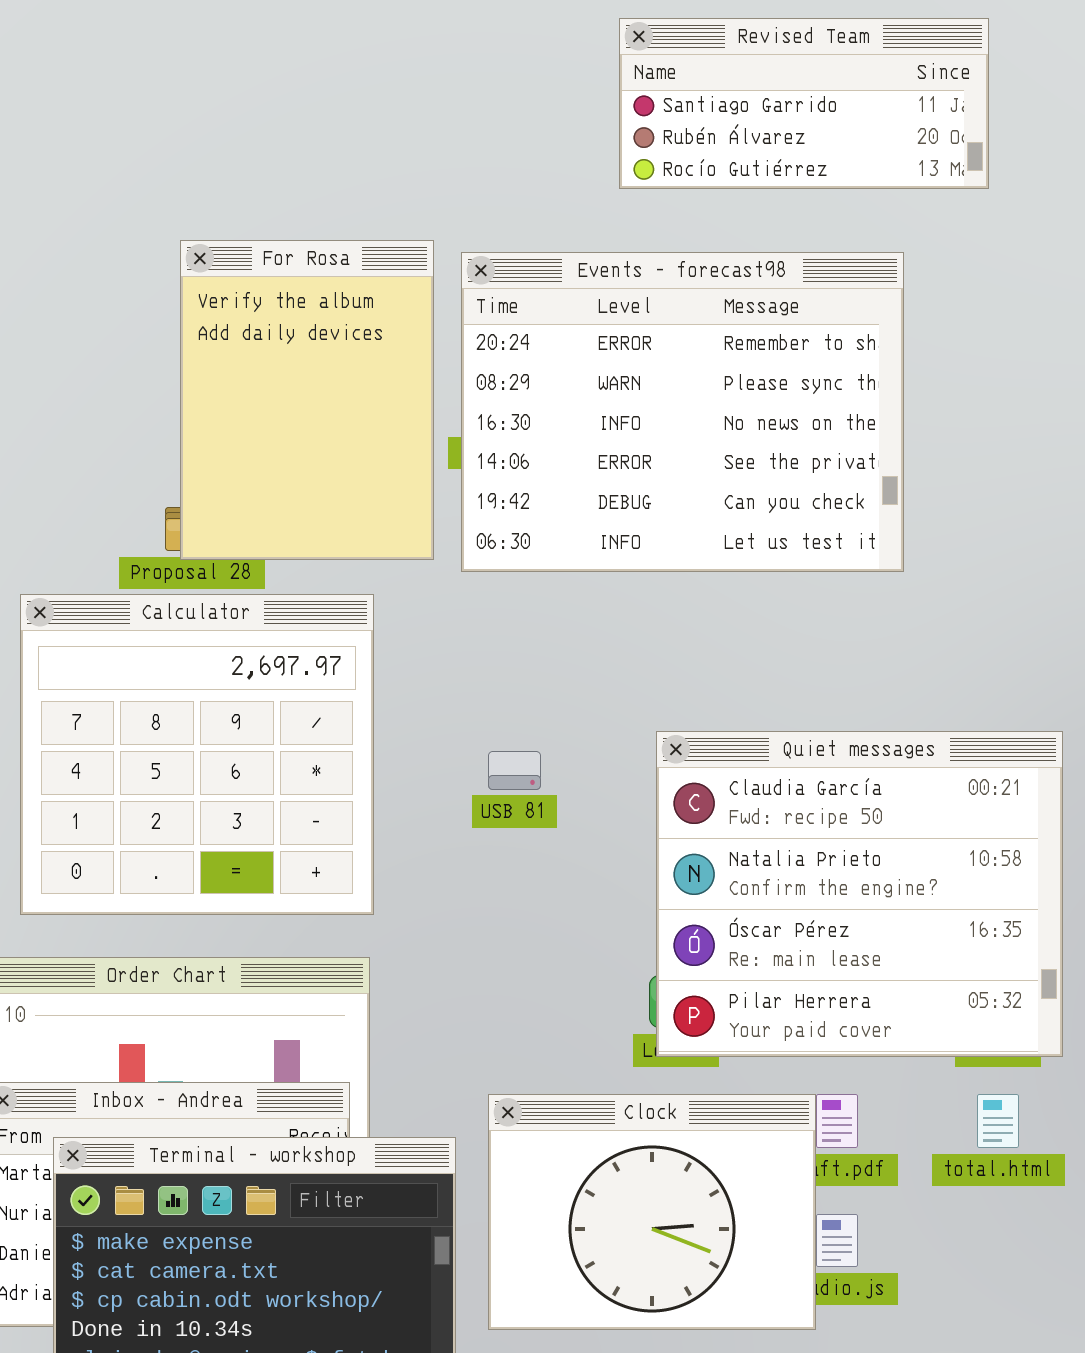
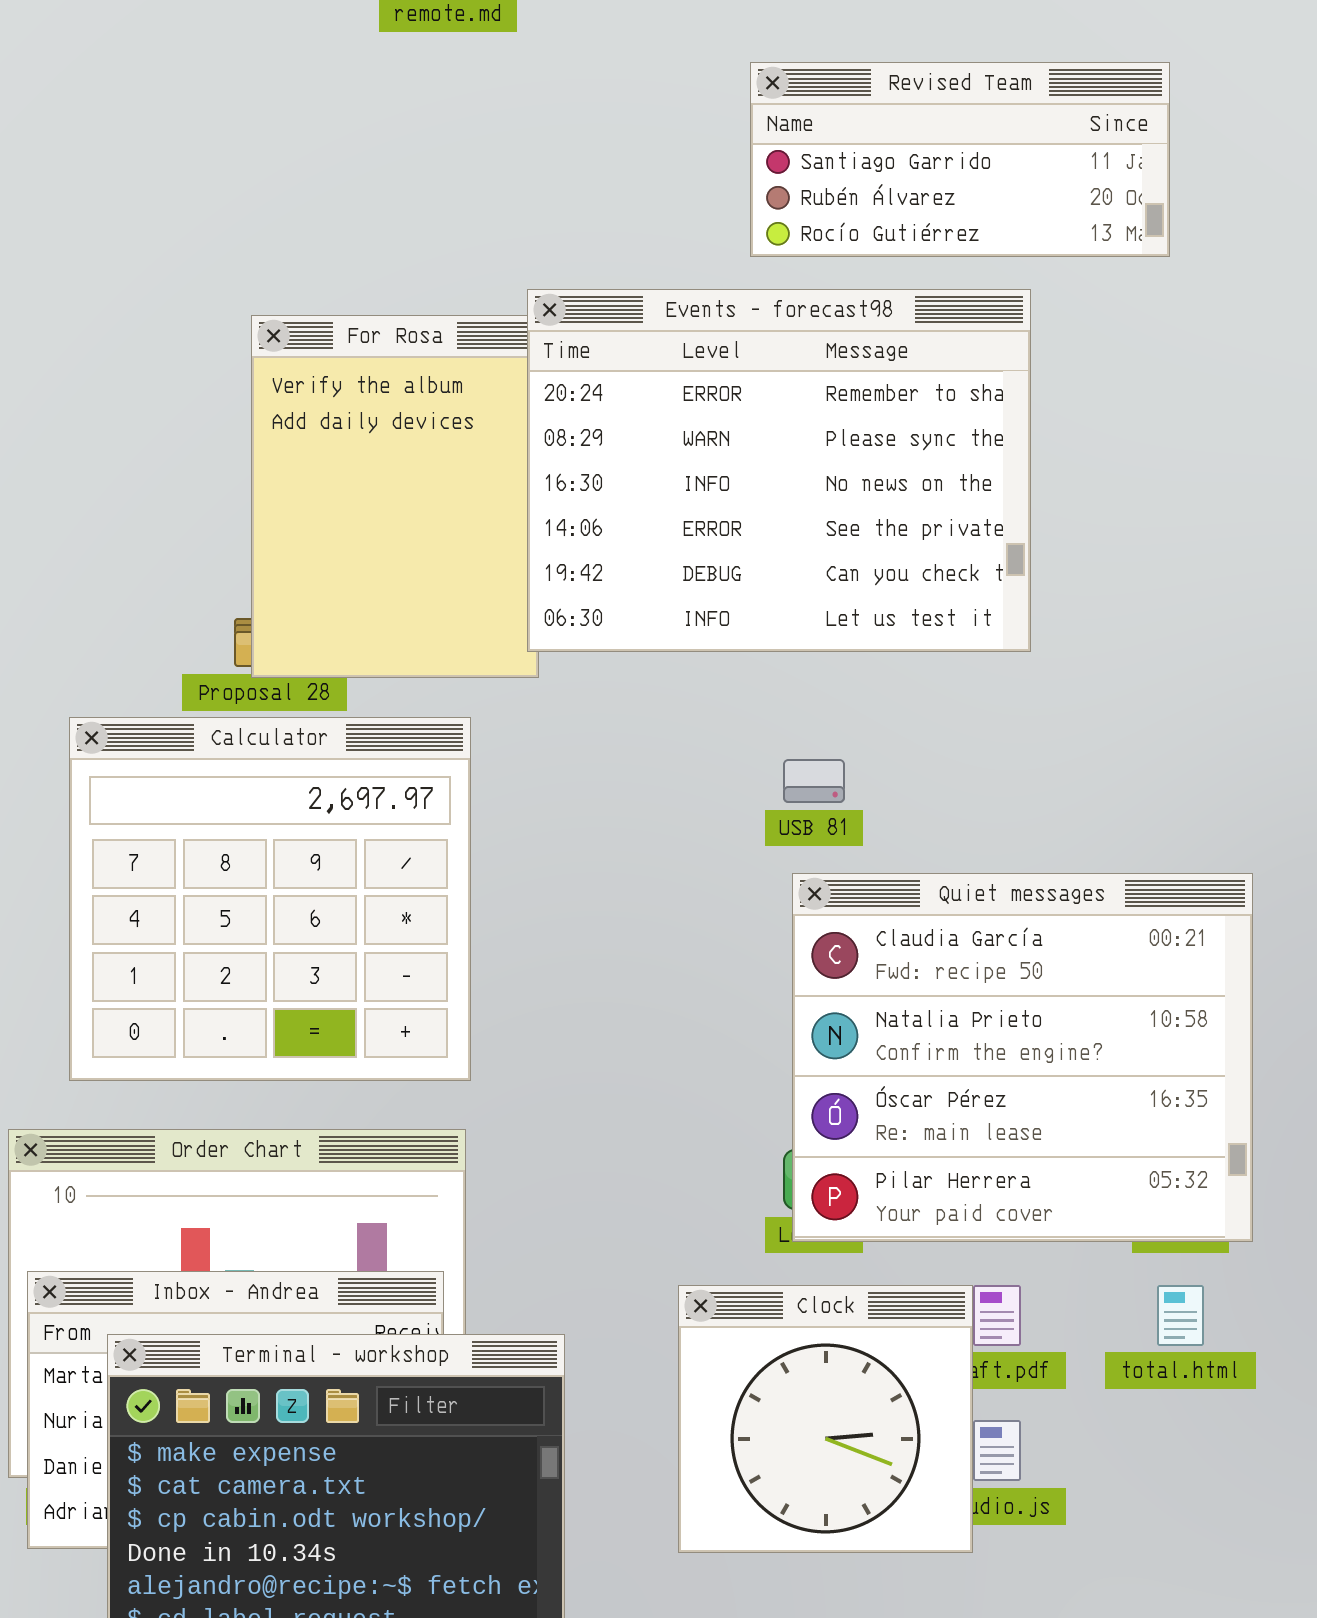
Events - forecast98: [461,252,904,572] -> [527,289,1031,652], moved
USB 81: [488,751,541,790] -> [783,759,845,803], moved
Clock: [488,1094,816,1330] -> [678,1285,973,1553], resized

